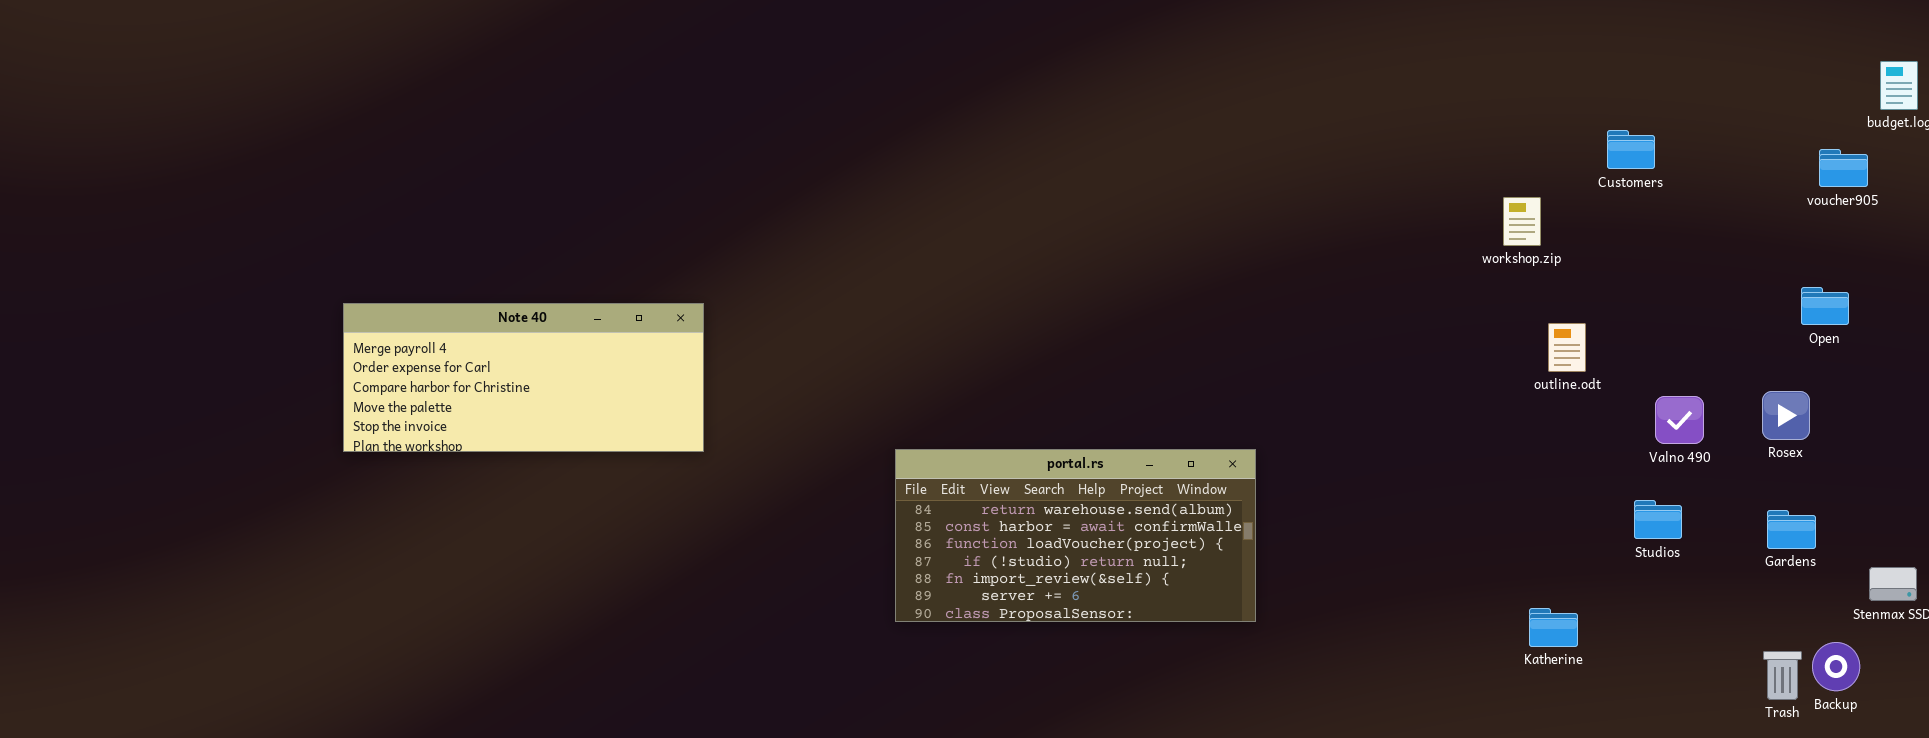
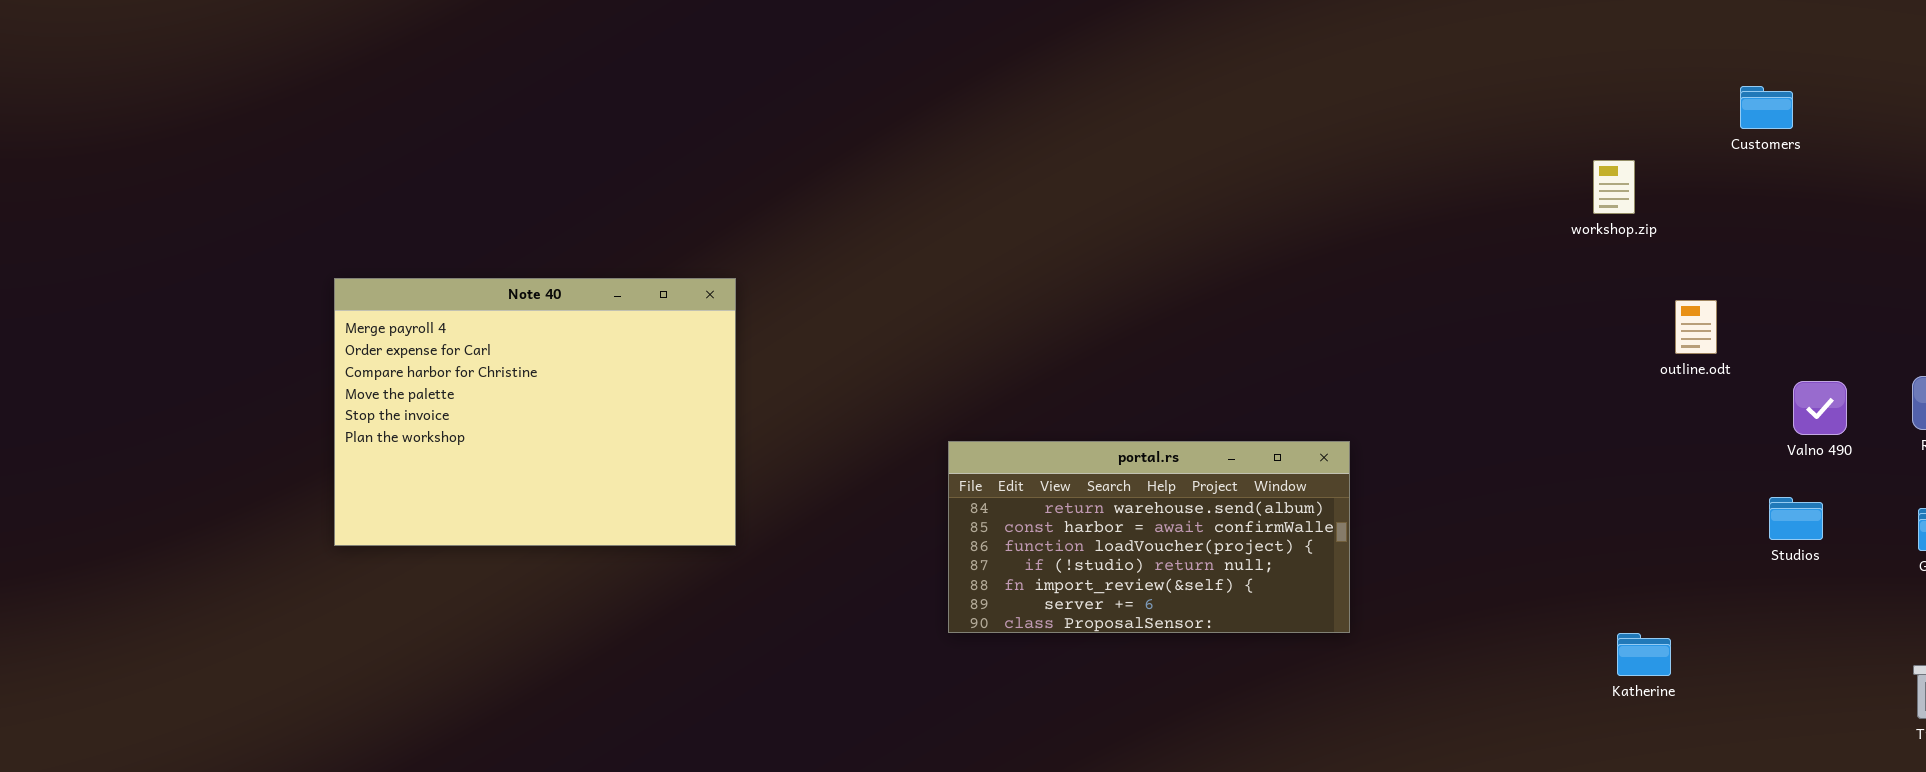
workshop.zip: [1503,197,1541,246] -> [1593,160,1635,214], moved
Note 40: [343,303,704,452] -> [334,278,736,546], resized
Katherine: [1529,608,1578,647] -> [1617,633,1671,676], moved

